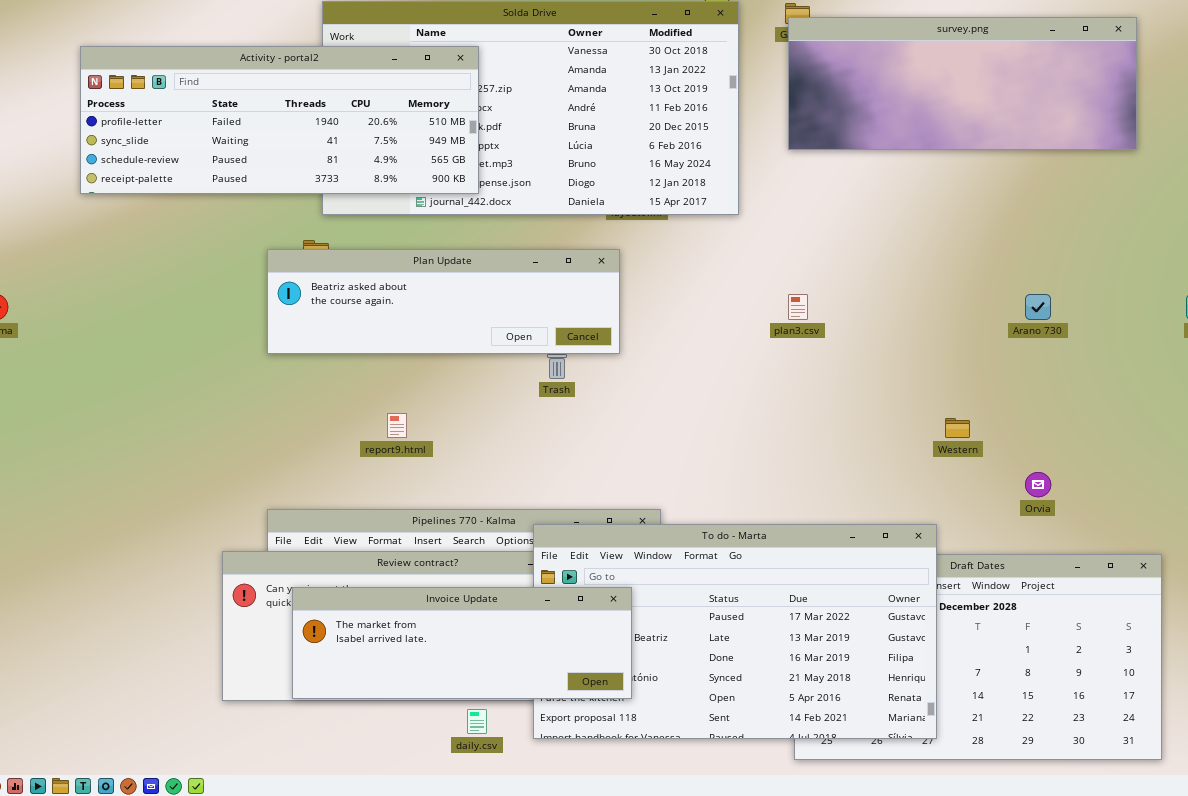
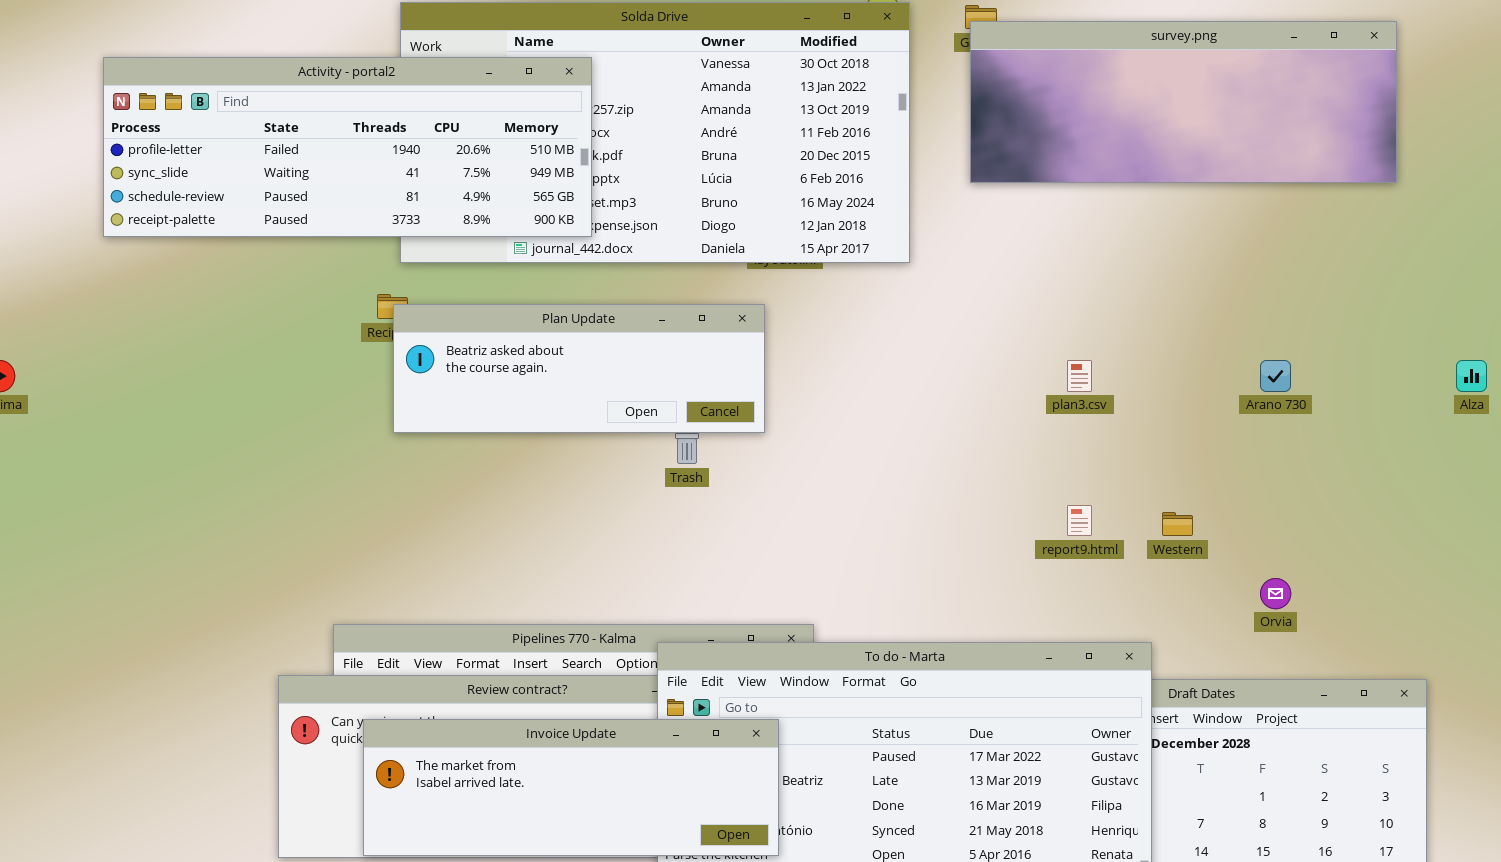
Plan Update: [267,249,620,354] -> [393,304,765,433], resized
plan3.csv: [788,294,808,320] -> [1067,360,1092,392], moved
report9.html: [387,413,407,438] -> [1067,505,1092,536], moved

